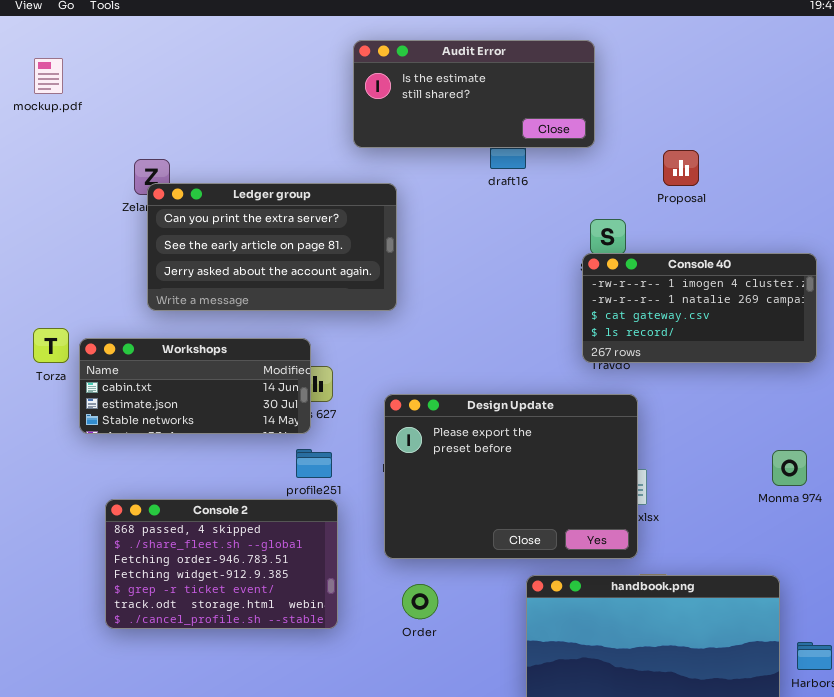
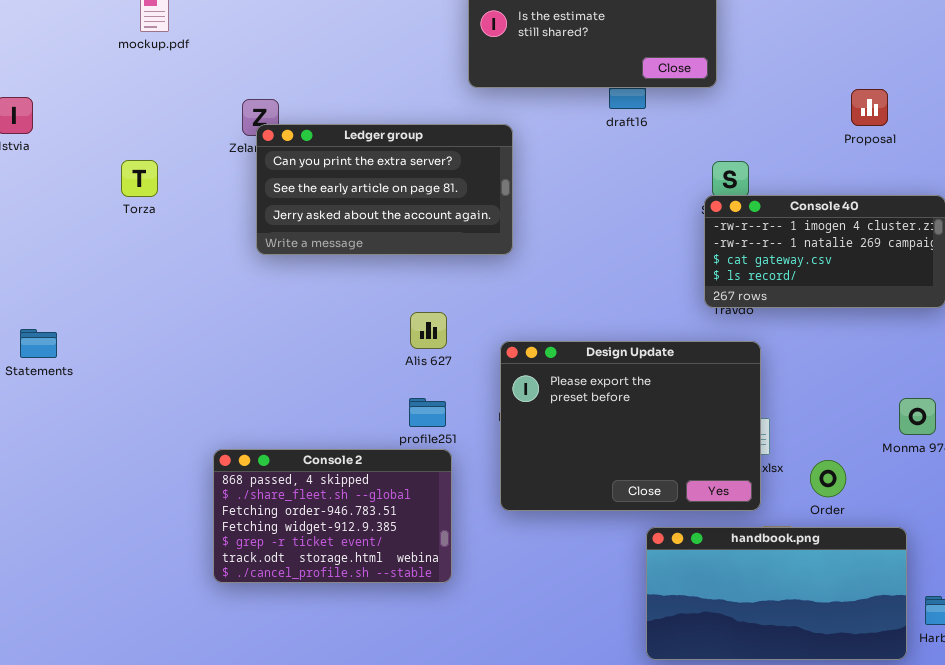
Proposal: [663,150,699,186] -> [851,89,888,126], moved
Torza: [33,328,69,363] -> [121,160,158,197], moved
Workshops: [79,338,311,434] -> none, closed
Order: [402,584,438,619] -> [810,460,846,497], moved

